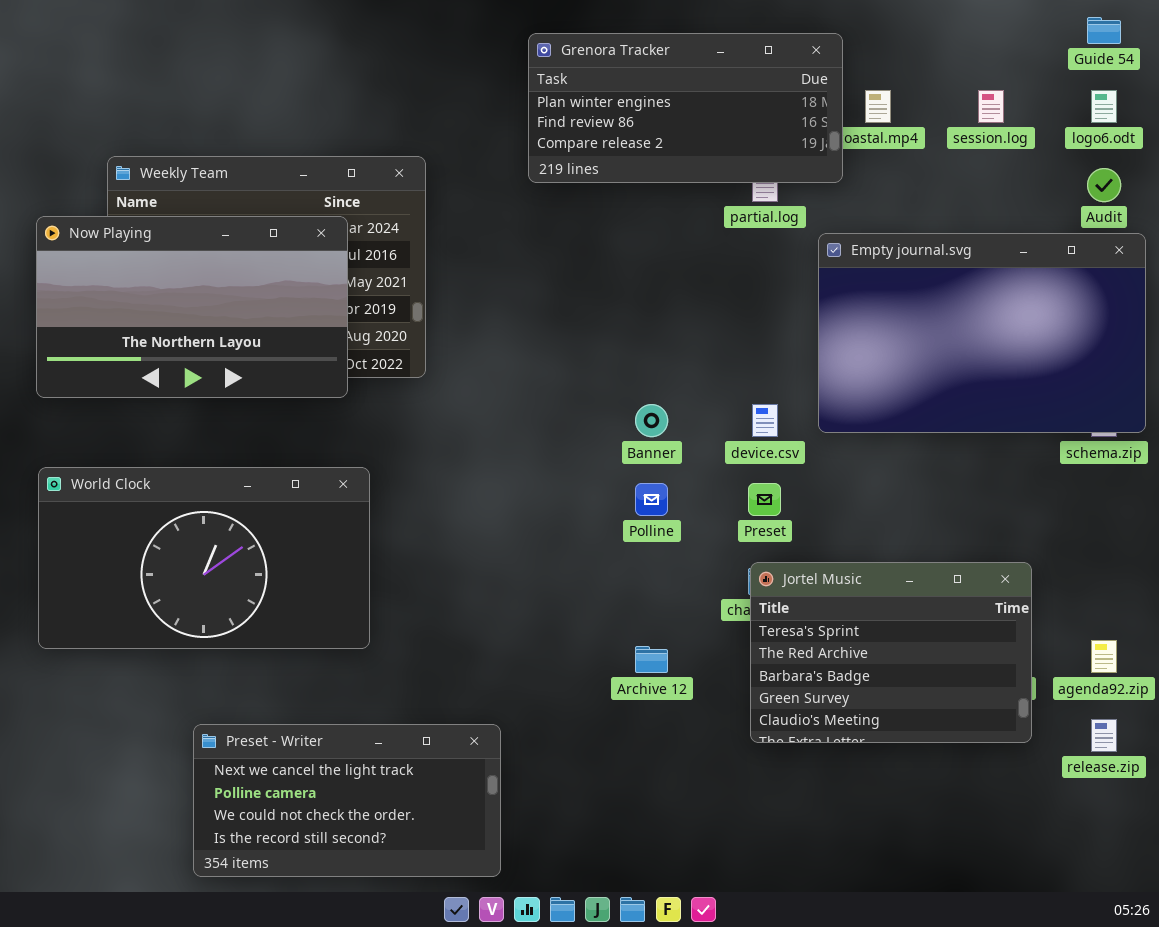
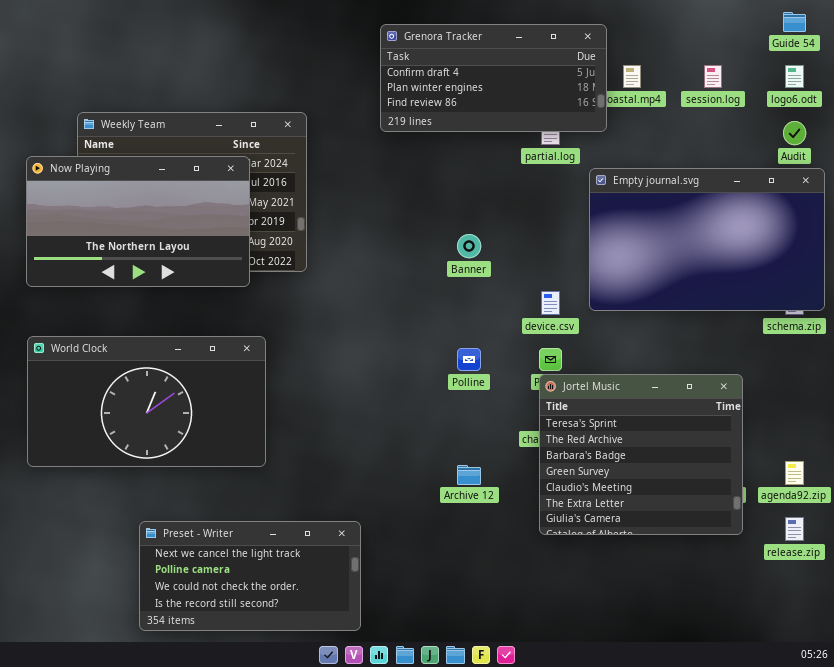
Grenora Tracker: [528,33,843,183] -> [380,24,607,132], scrolled up 1 row
Banner: [635,404,668,437] -> [457,234,481,258], moved
Jortel Music: [750,562,1032,743] -> [539,374,743,535], resized

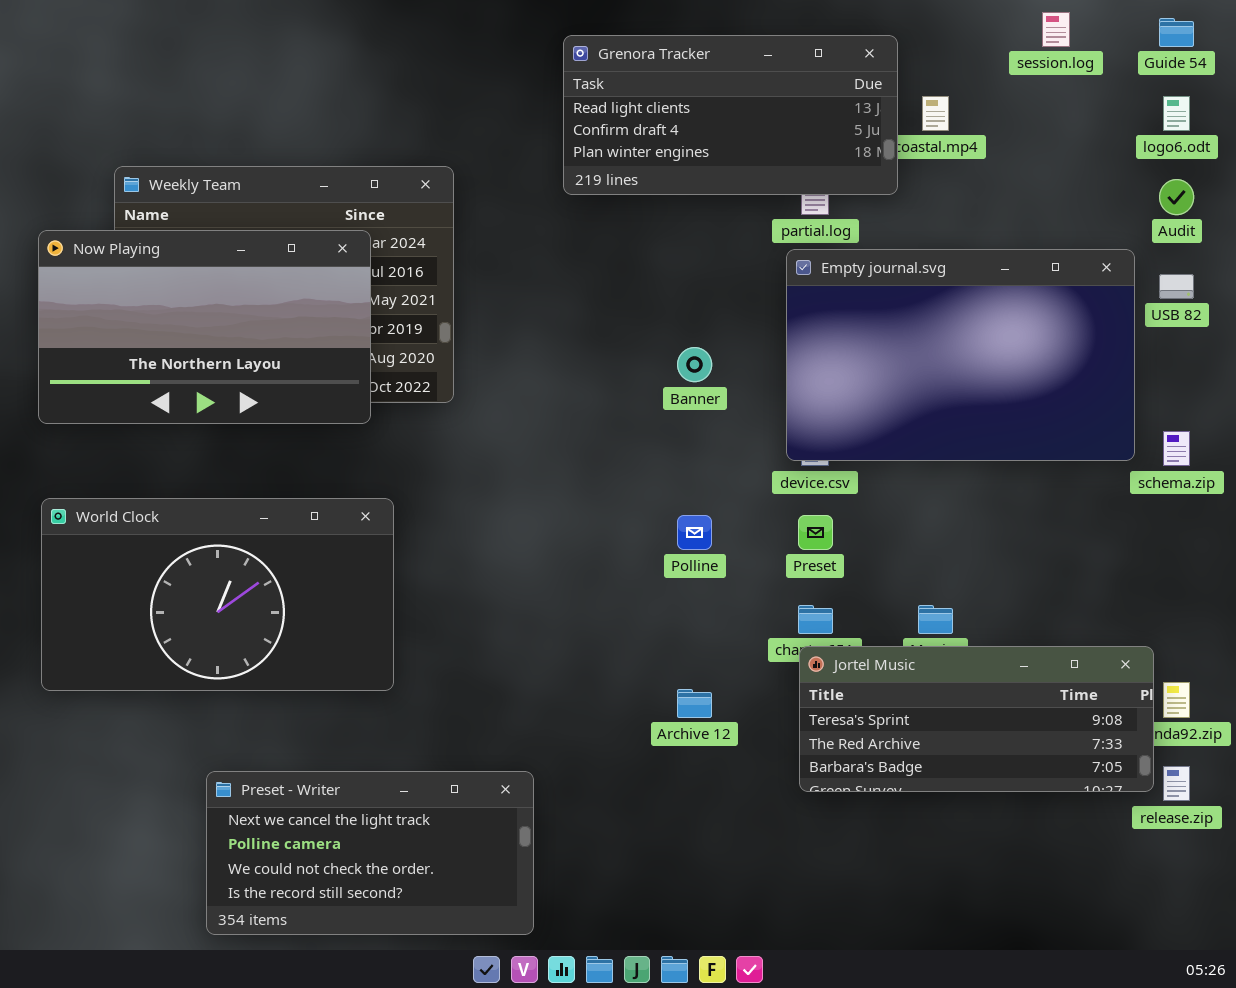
Grenora Tracker: [380,24,607,132] -> [563,35,898,195], scrolled up 1 row
session.log: [704,65,722,88] -> [1042,12,1070,47], moved
Empty journal.svg: [589,168,825,311] -> [786,249,1135,461], moved
Jortel Music: [539,374,743,535] -> [799,646,1154,792], resized

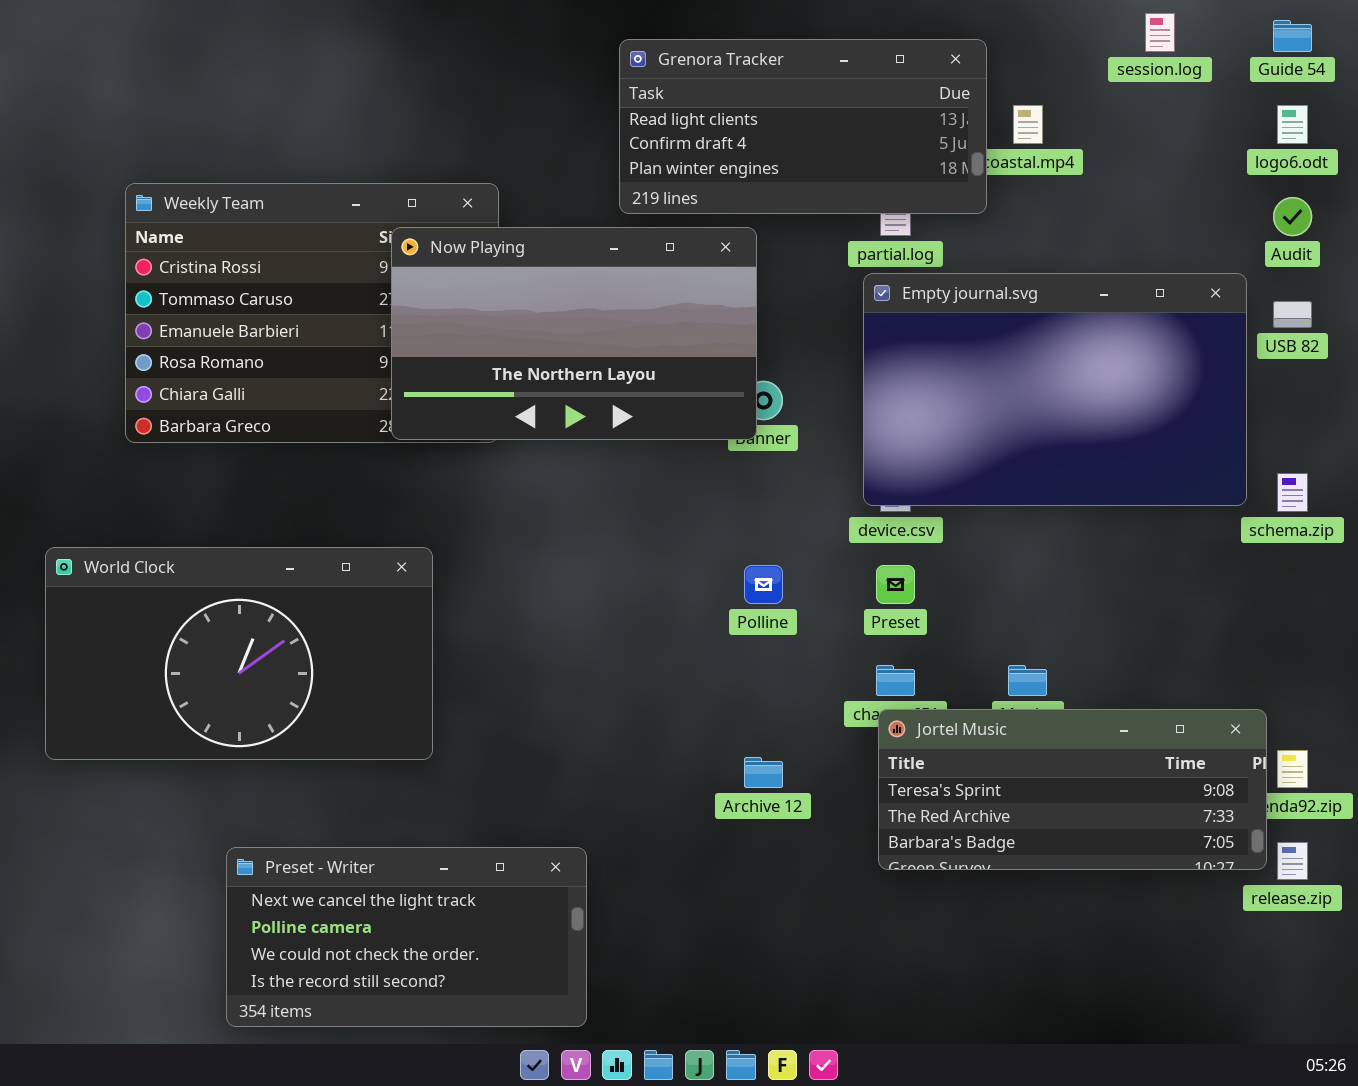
Now Playing: [38,230,371,424] -> [391,227,757,440], moved

